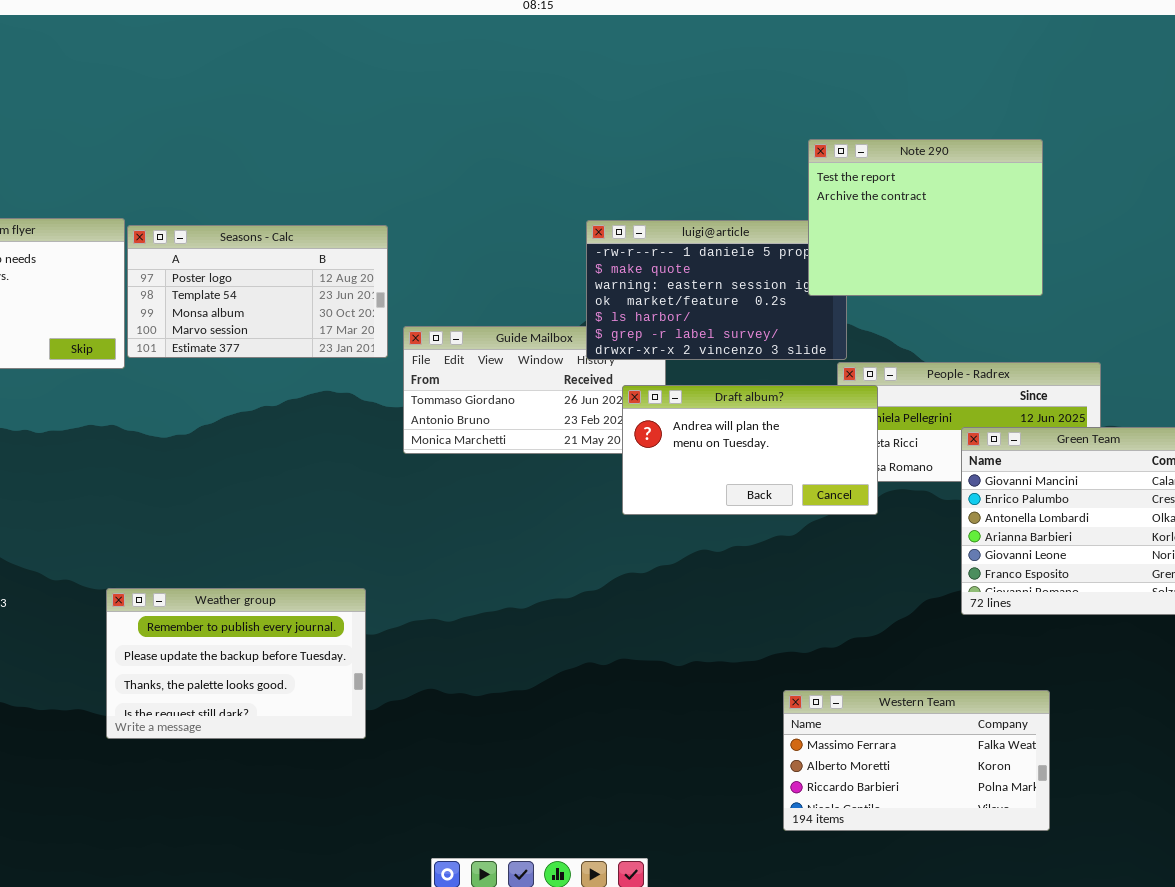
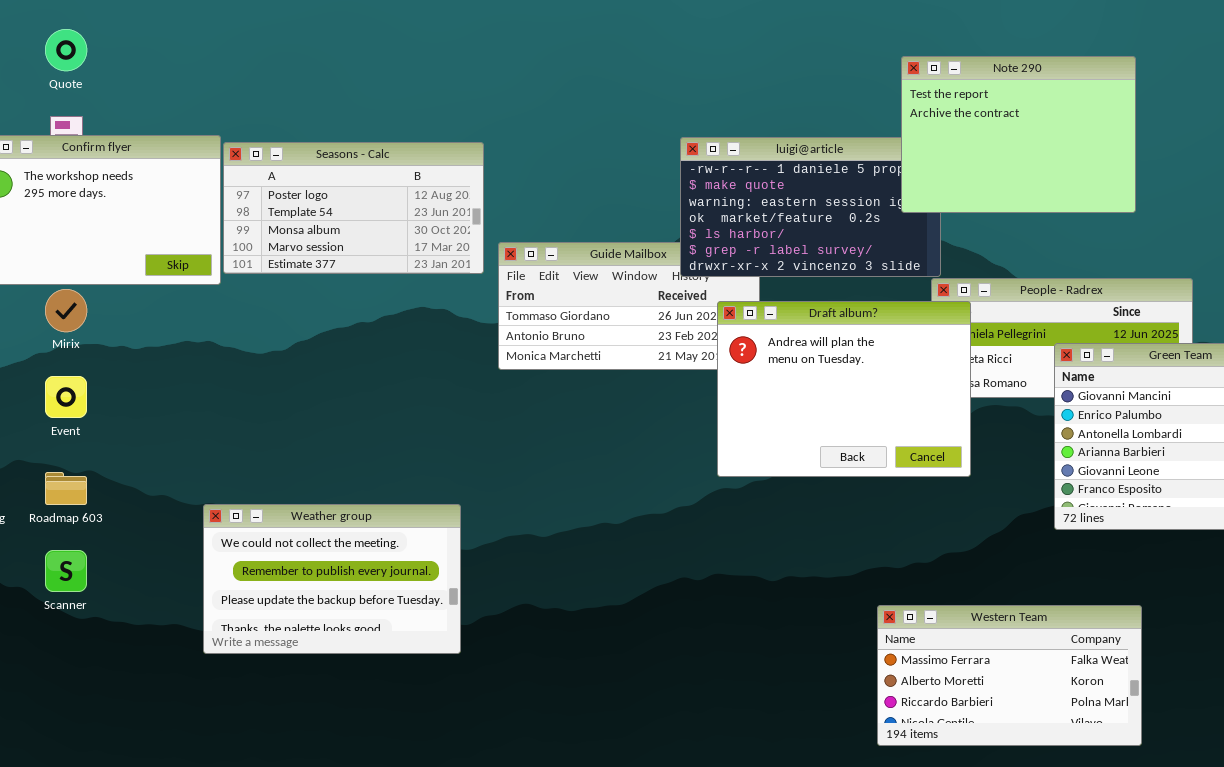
Draft album?: [622,385,878,515] -> [717,301,971,477], resized
Weather group: [106,588,366,739] -> [203,504,461,654], scrolled up 1 row

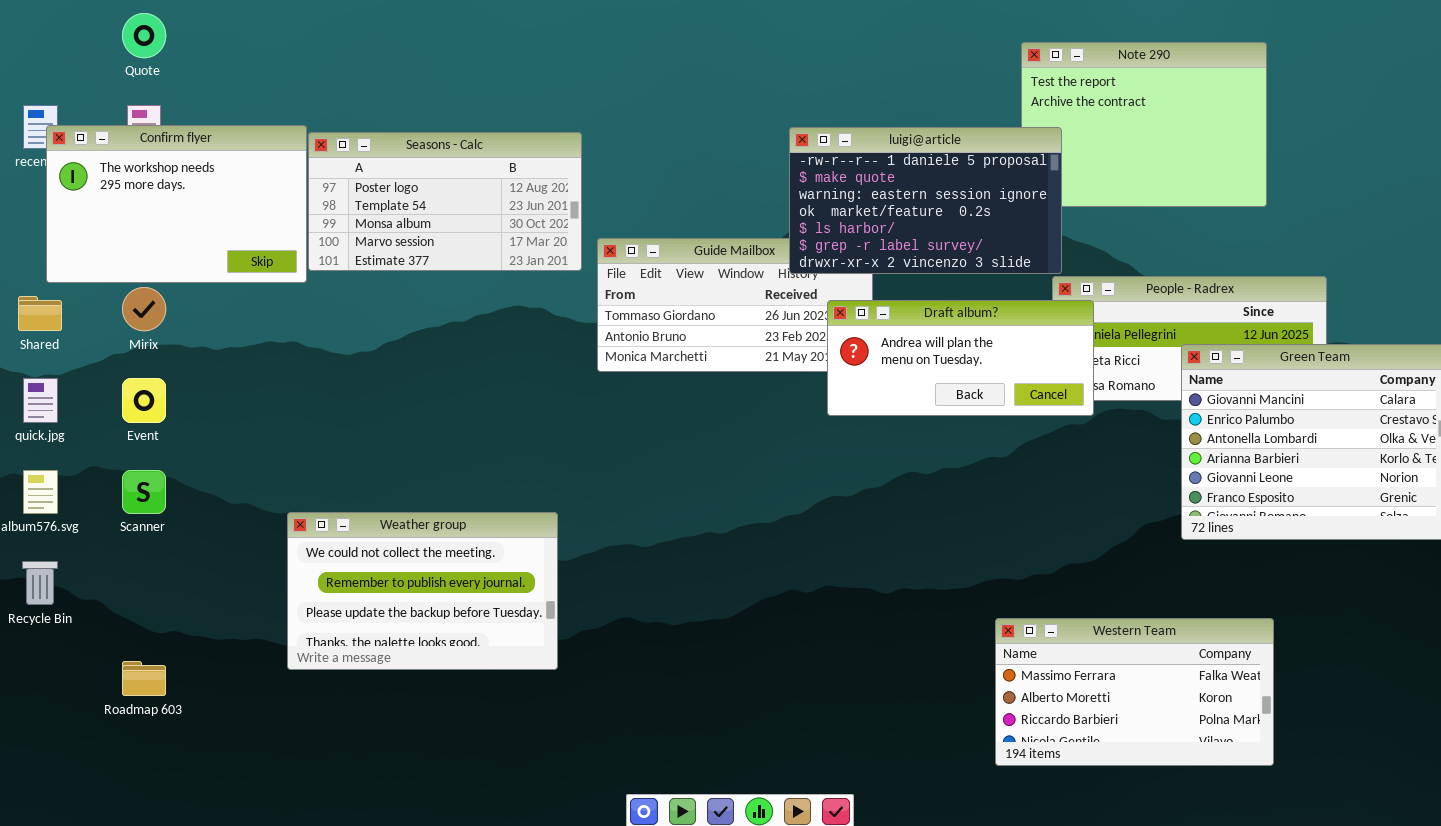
luigi@article: [680,137,941,277] -> [789,127,1062,274], raised
Draft album?: [717,301,971,477] -> [827,300,1094,416], resized
Roadmap 603: [45,472,87,505] -> [122,661,166,696], moved
Scanner: [45,550,87,592] -> [122,470,166,514], moved

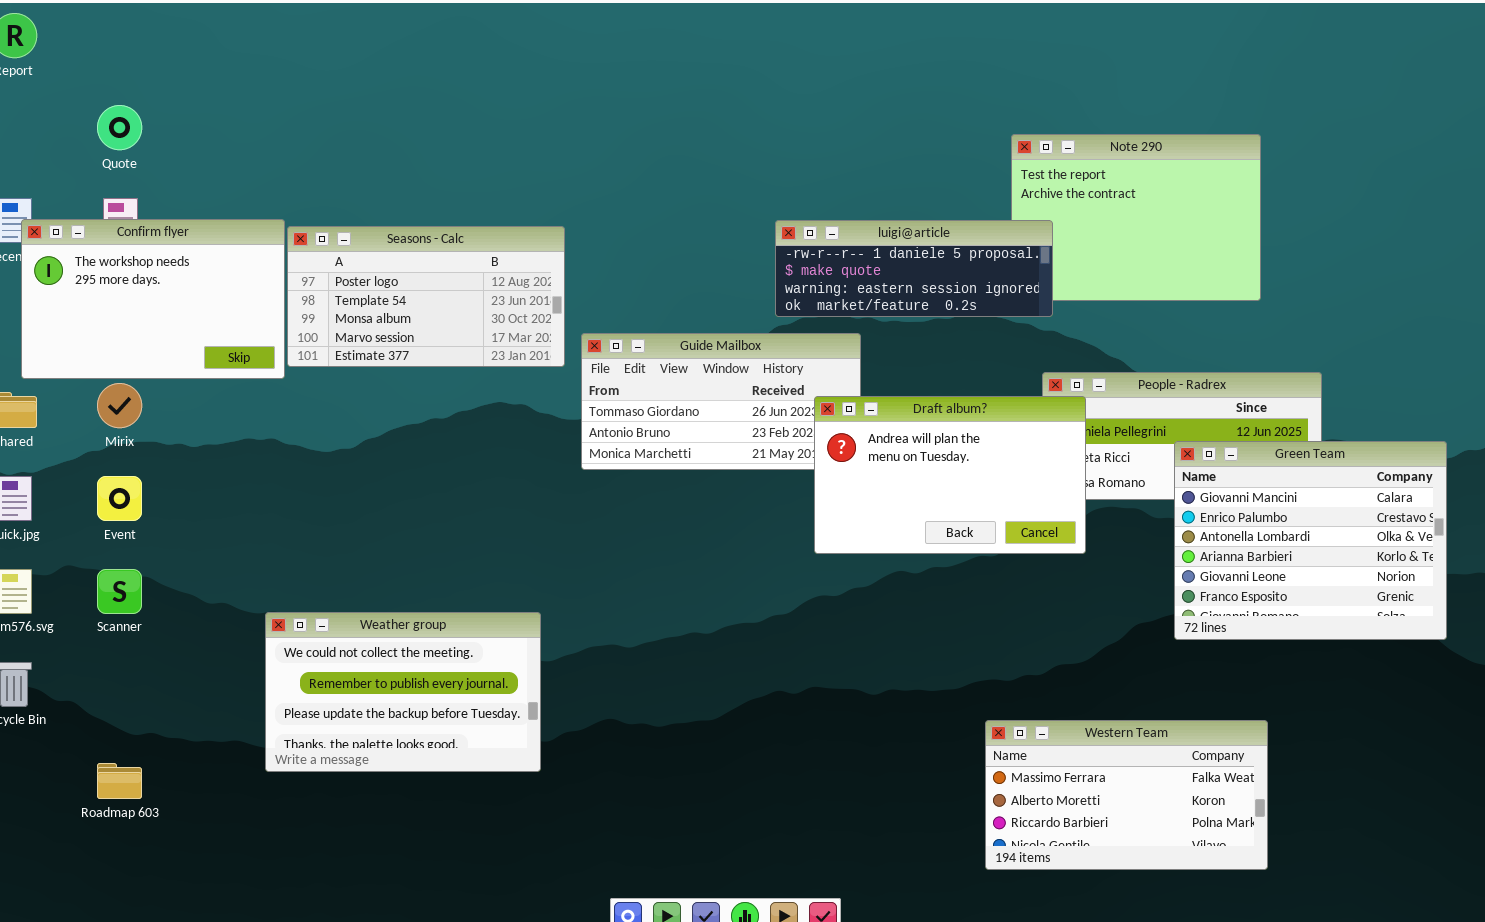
luigi@article: [789,127,1062,274] -> [775,220,1053,317], resized
Draft album?: [827,300,1094,416] -> [814,396,1086,554], resized

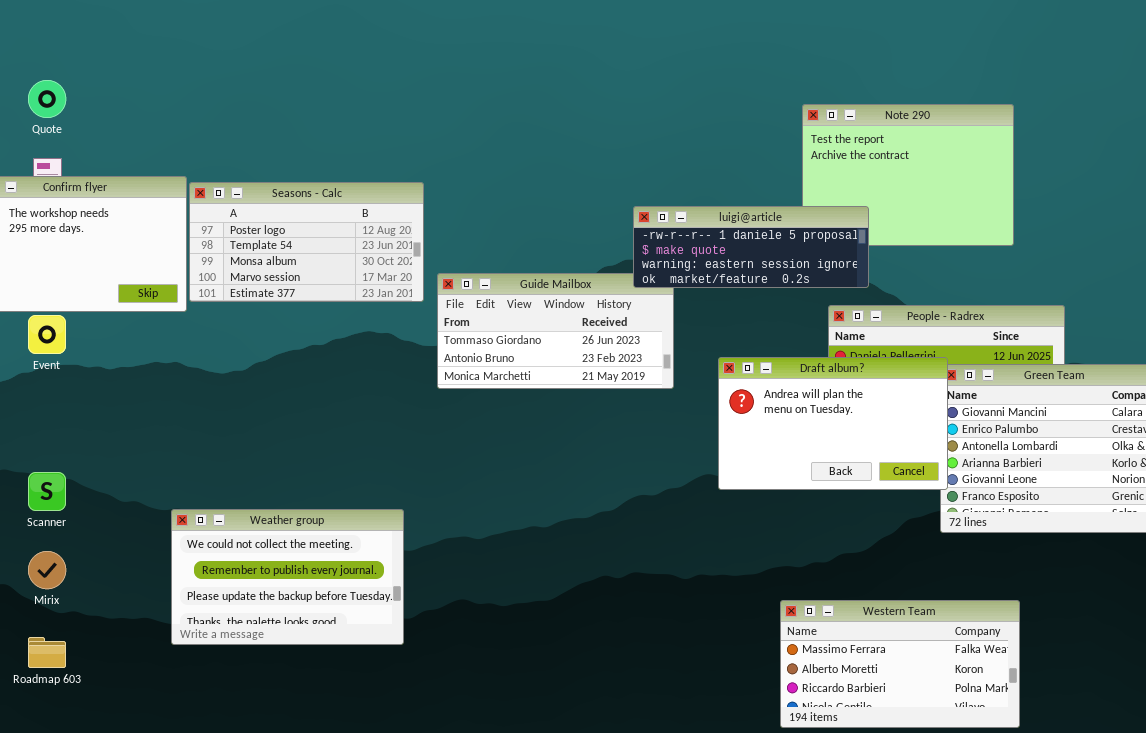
luigi@article: [775,220,1053,317] -> [633,206,869,288], moved
Mirix: [97,383,142,428] -> [28,551,66,589], moved
Draft album?: [814,396,1086,554] -> [718,357,948,490], moved
Event: [97,476,142,521] -> [28,315,66,354], moved

